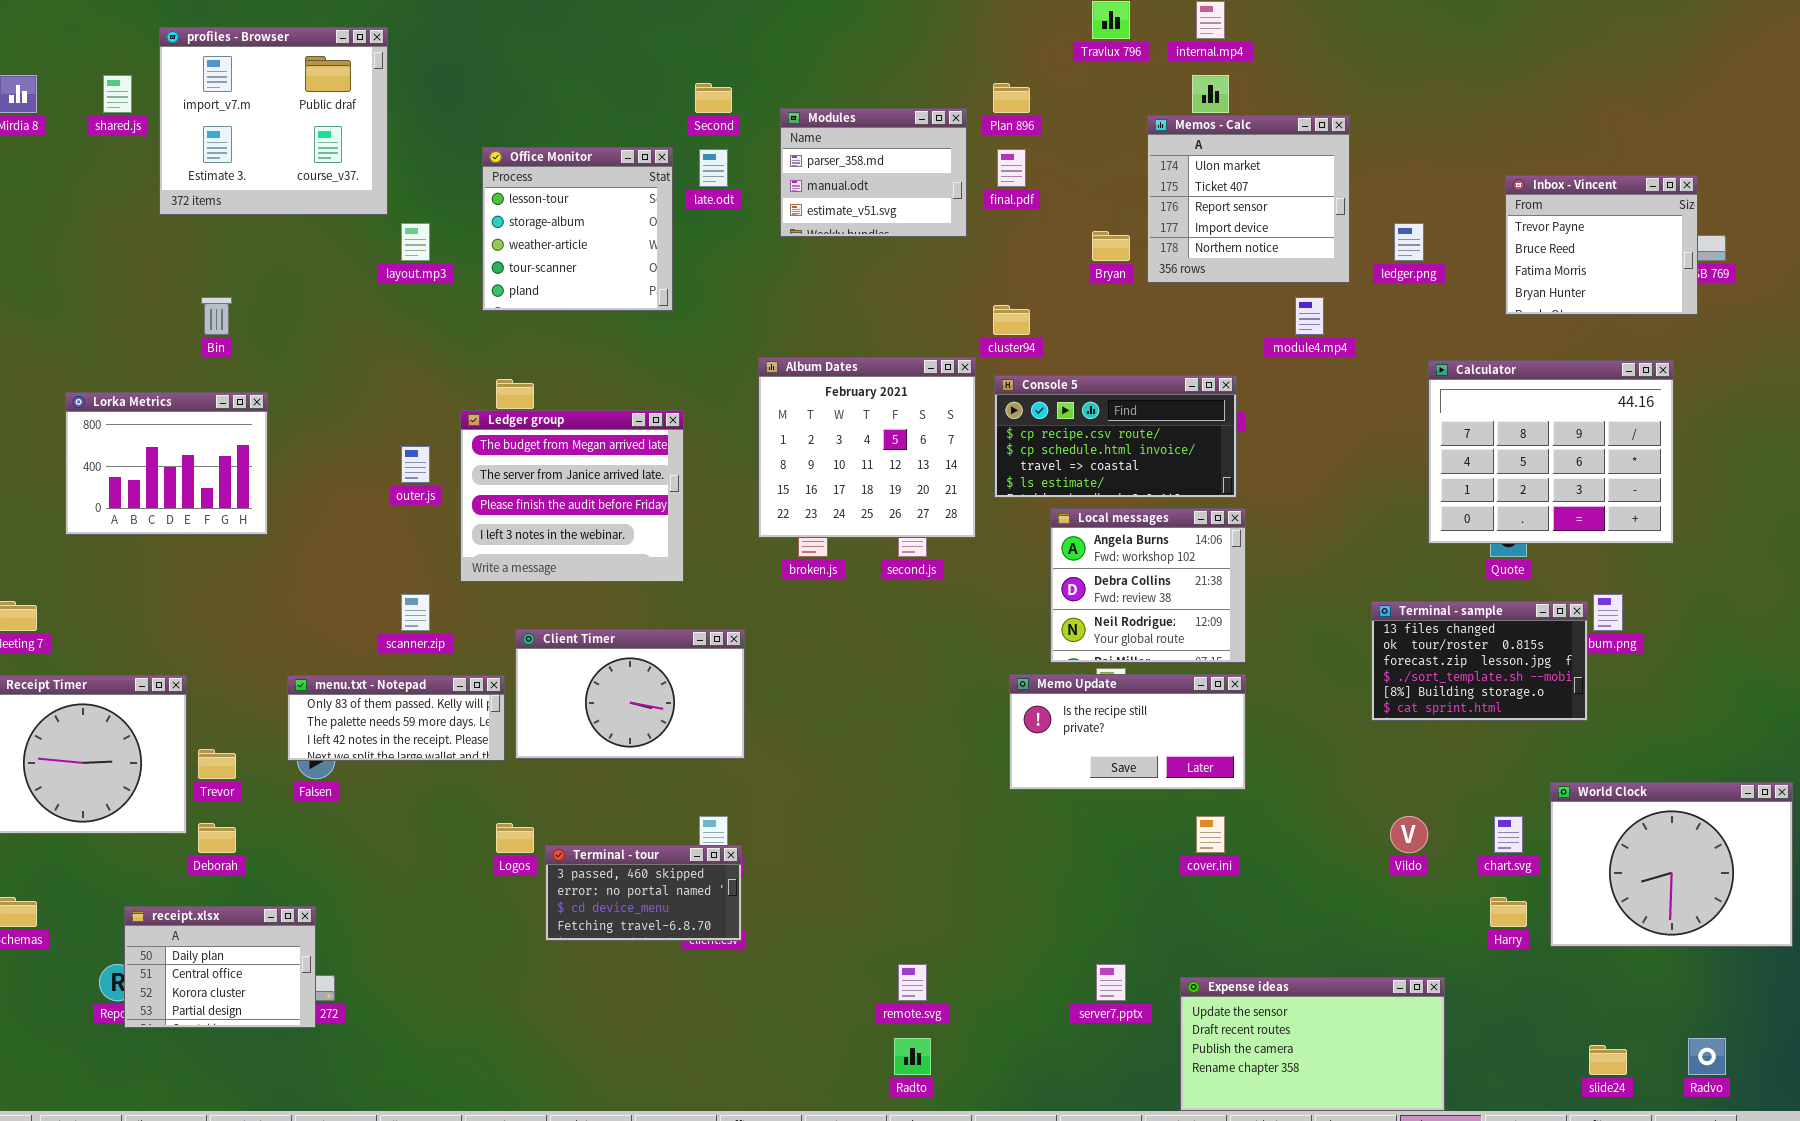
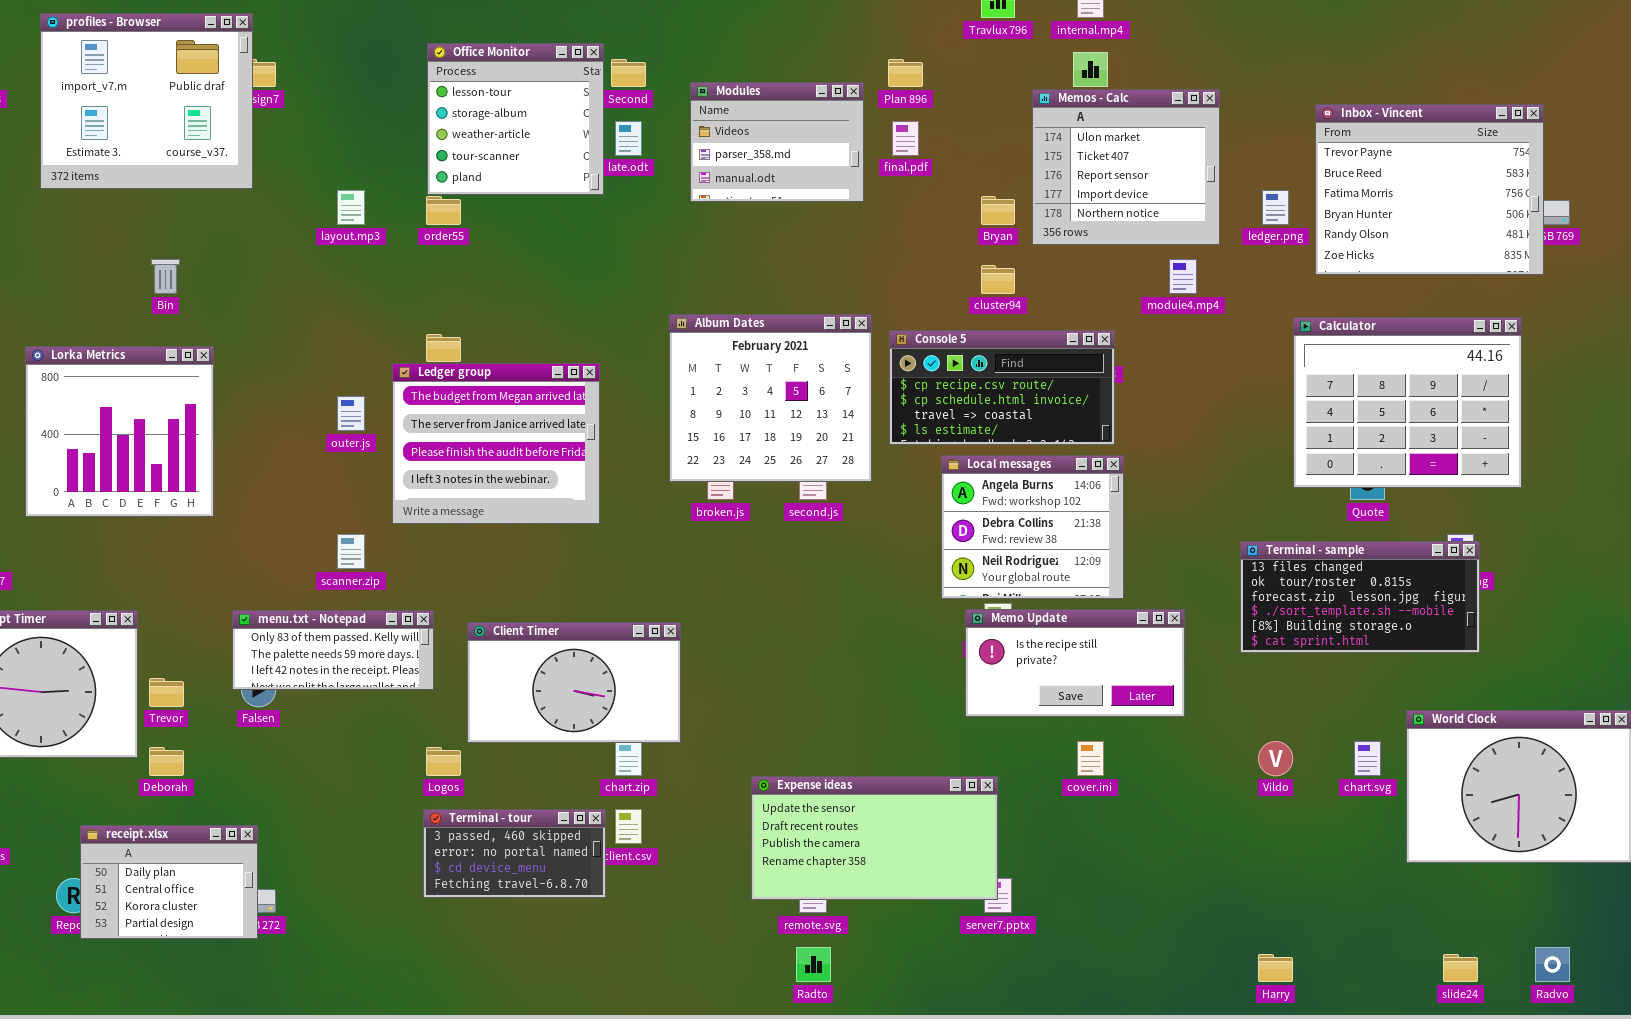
profiles - Browser: [159,27,388,215] -> [40,13,253,189], moved
Modules: [780,108,967,237] -> [690,82,864,202], scrolled up 1 row
Office Monitor: [482,147,673,311] -> [427,43,604,195], moved
Inbox - Vincent: [1505,175,1698,315] -> [1315,104,1544,275], resized
cluster94: [993,305,1030,335] -> [981,265,1015,294], moved
Lorka Metrics: [65,392,268,535] -> [25,346,214,517], resized
Terminal - sample: [1371,601,1588,721] -> [1240,541,1480,653], resized
Client Timer: [515,629,745,759] -> [467,622,681,743], moved
Memo Update: [1009,674,1246,790] -> [965,609,1185,717], moved
Terminal - tour: [545,845,742,941] -> [423,809,606,898], moved
Harry: [1490,897,1527,927] -> [1258,954,1293,982], moved
Expense ideas: [1180,977,1445,1111] -> [751,776,998,900], moved

